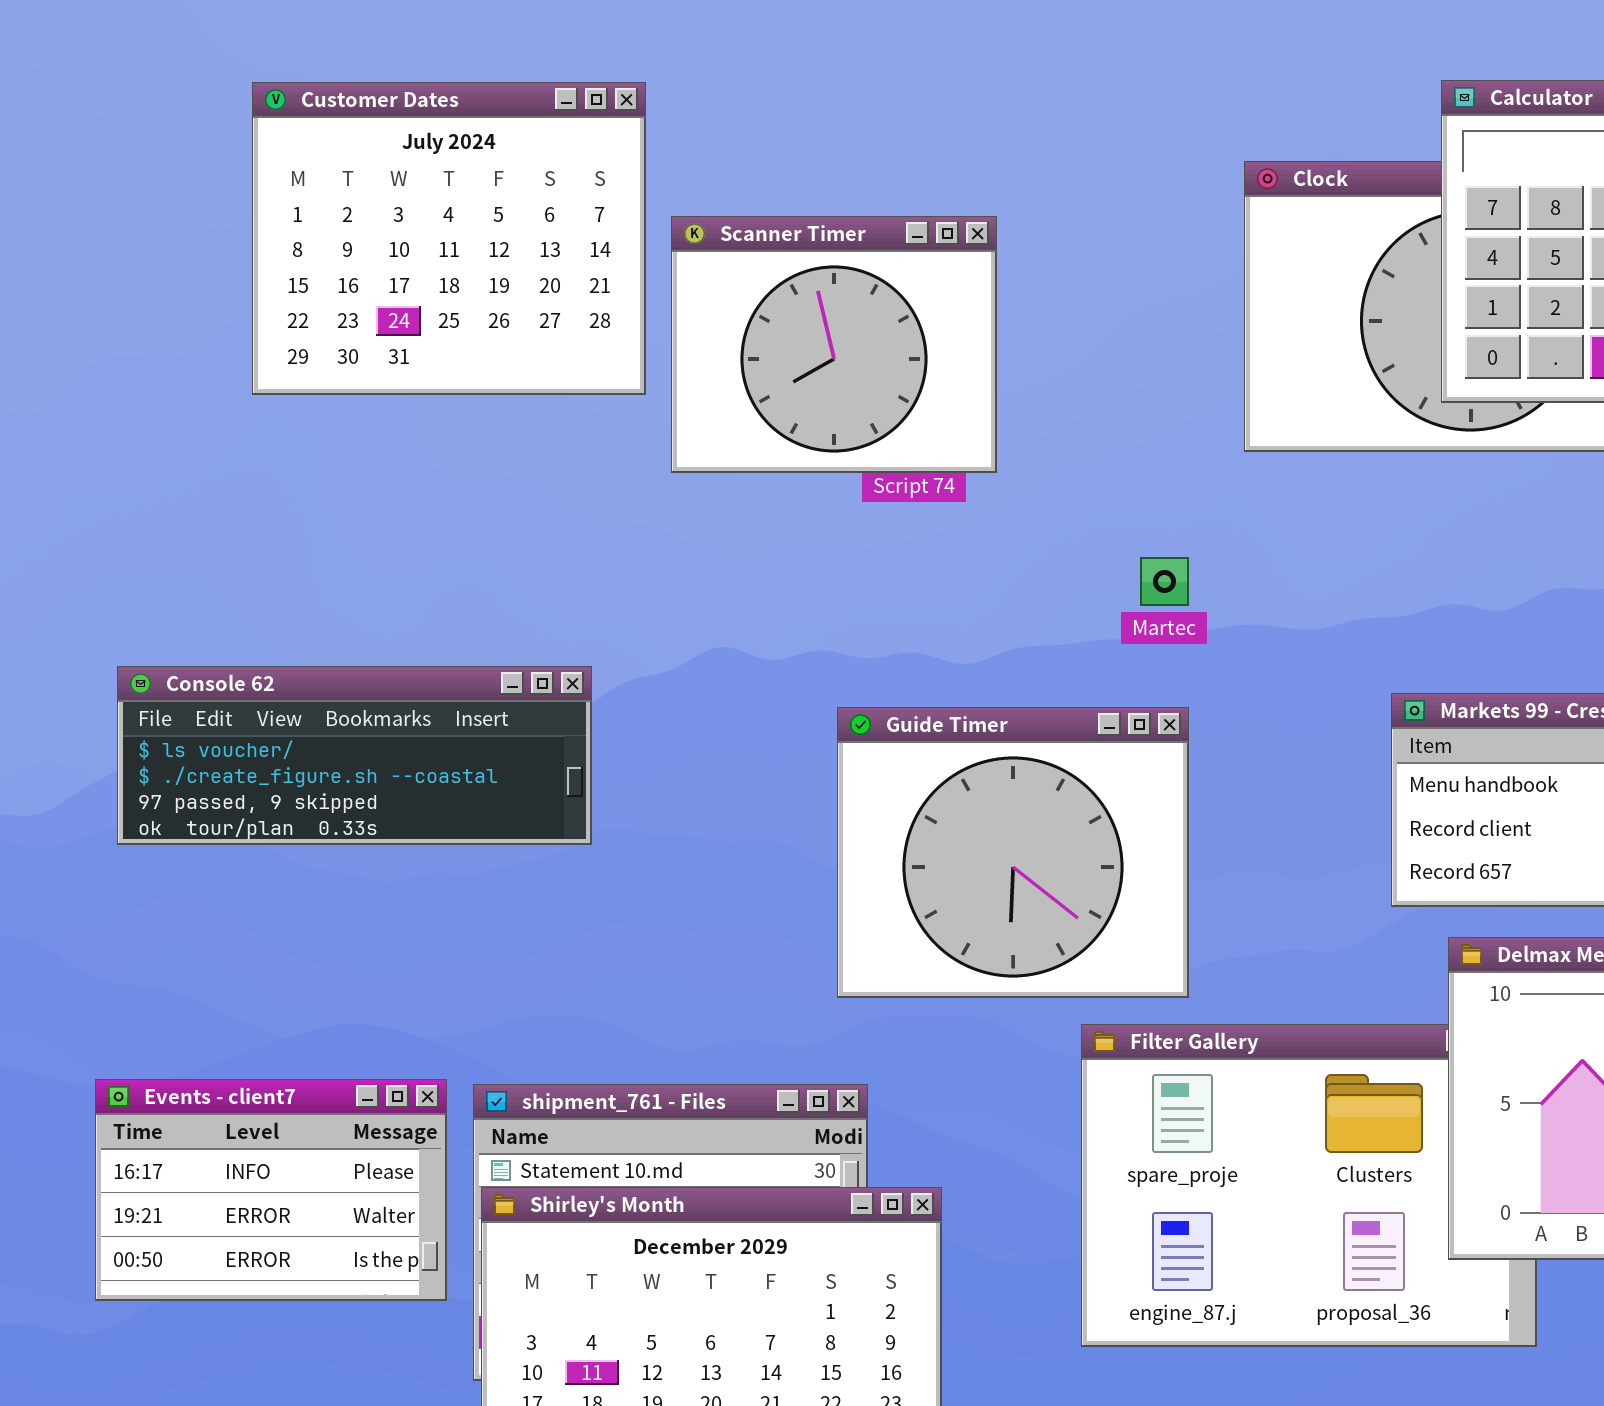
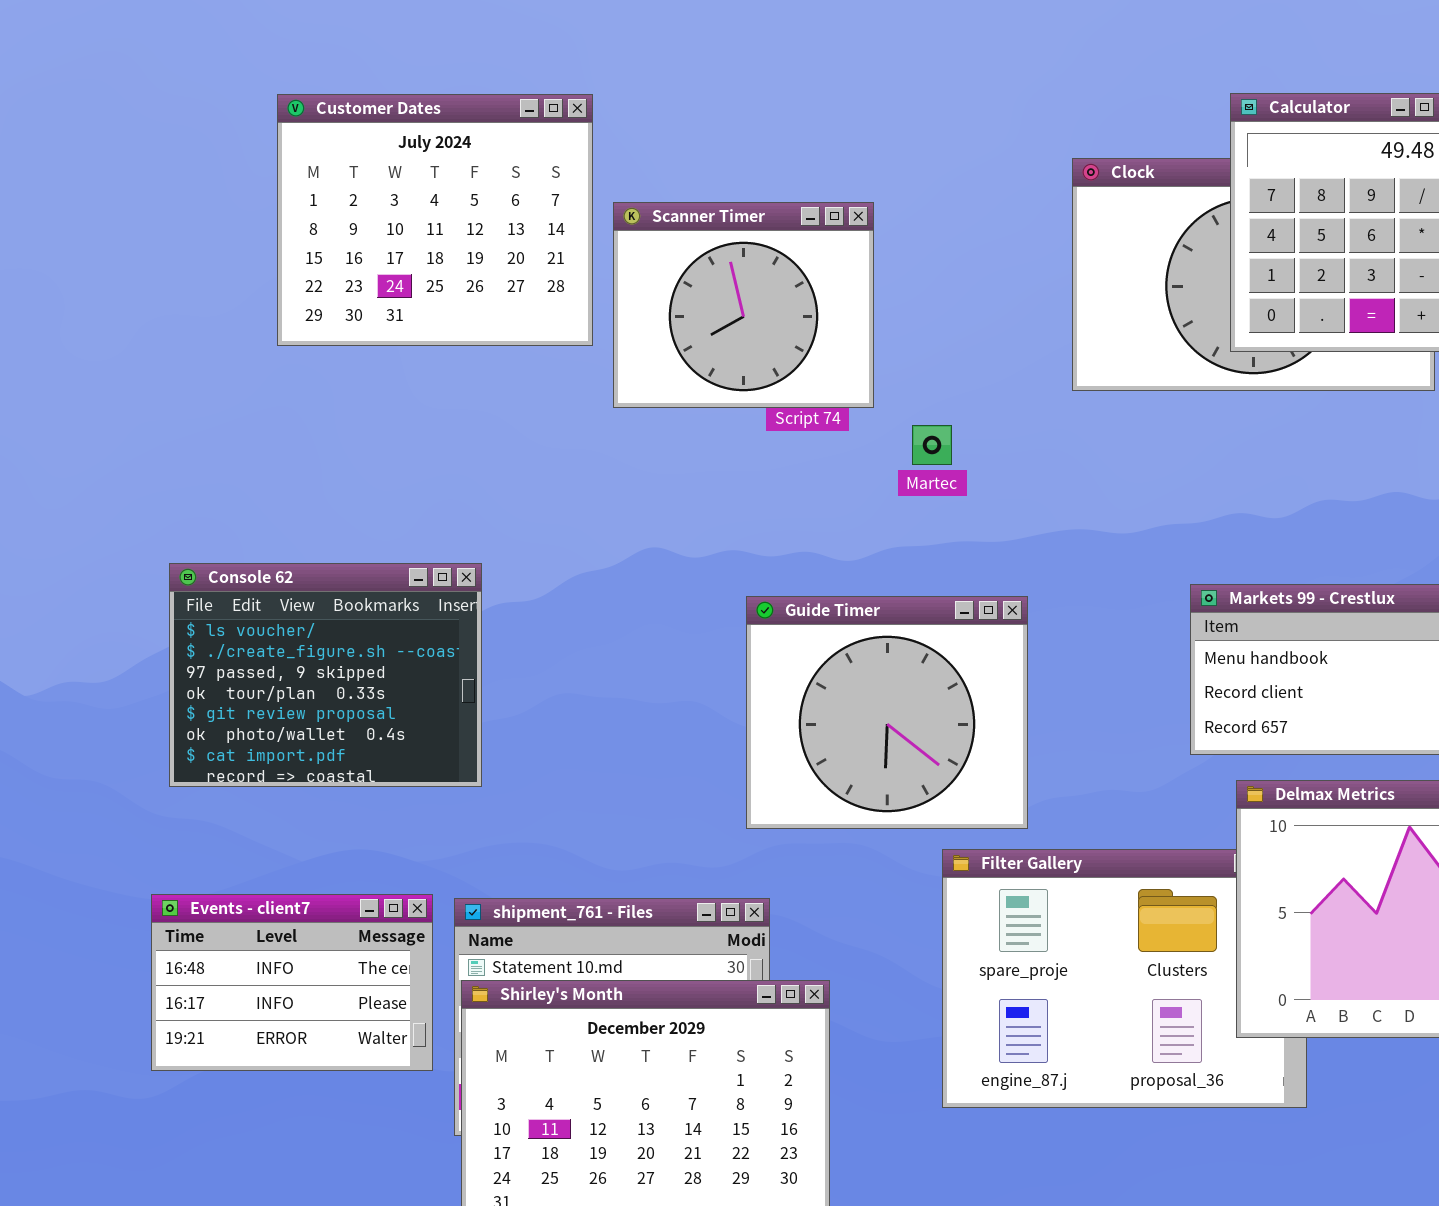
Martec: [1140,557,1189,606] -> [912,425,952,465], moved
Console 62: [117,666,592,845] -> [169,563,482,787], resized
Events - client7: [95,1079,447,1301] -> [151,894,433,1071], scrolled up 1 row

